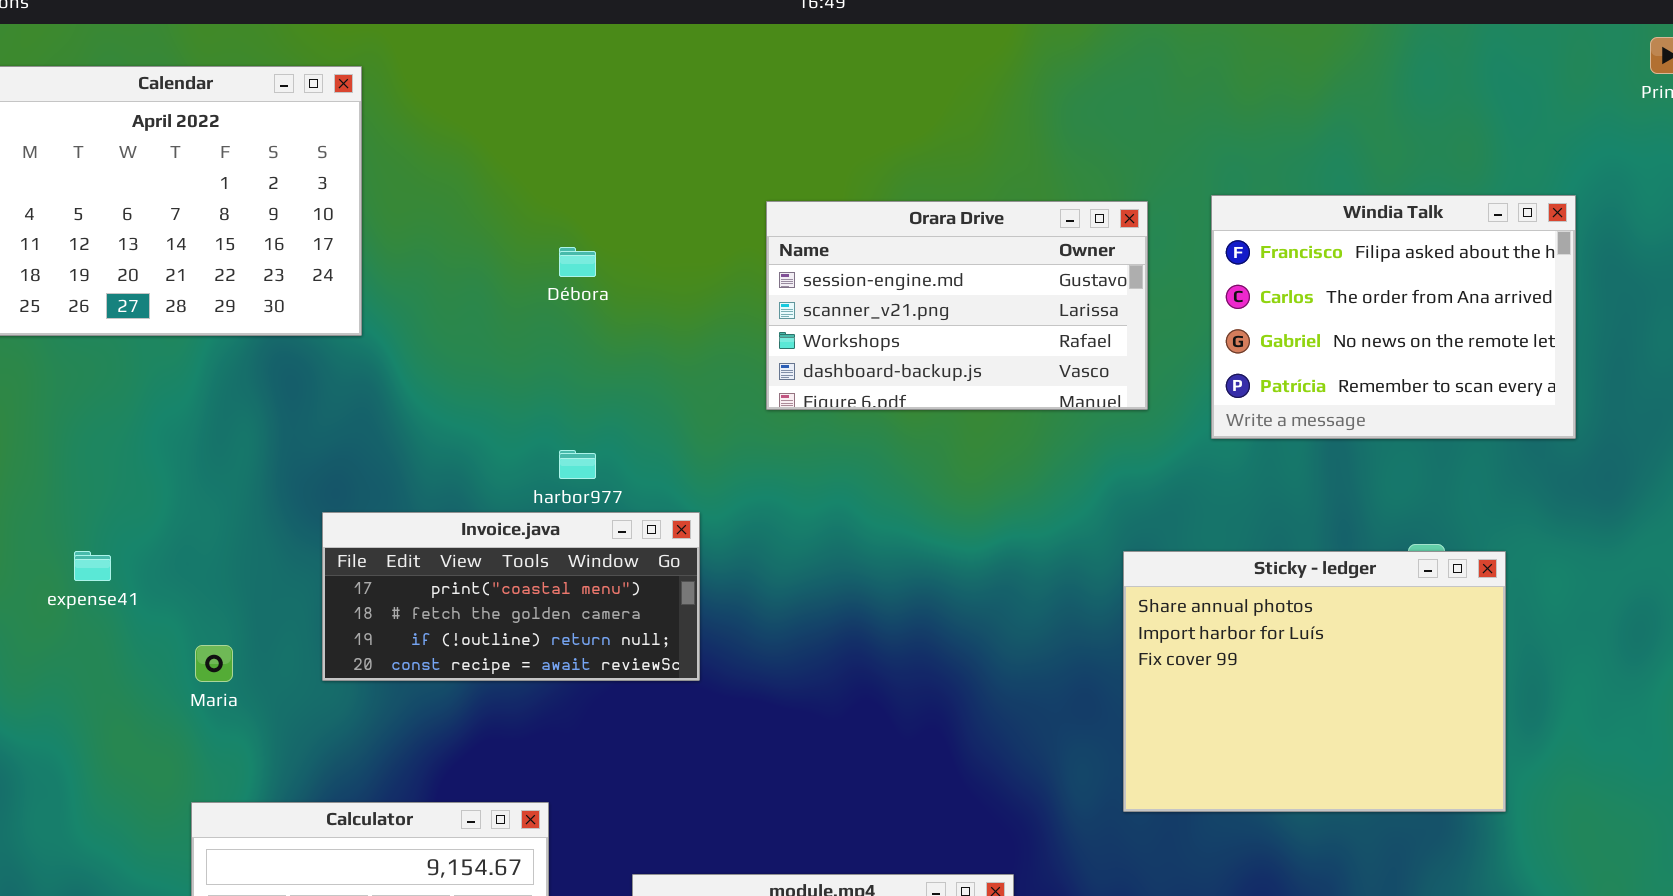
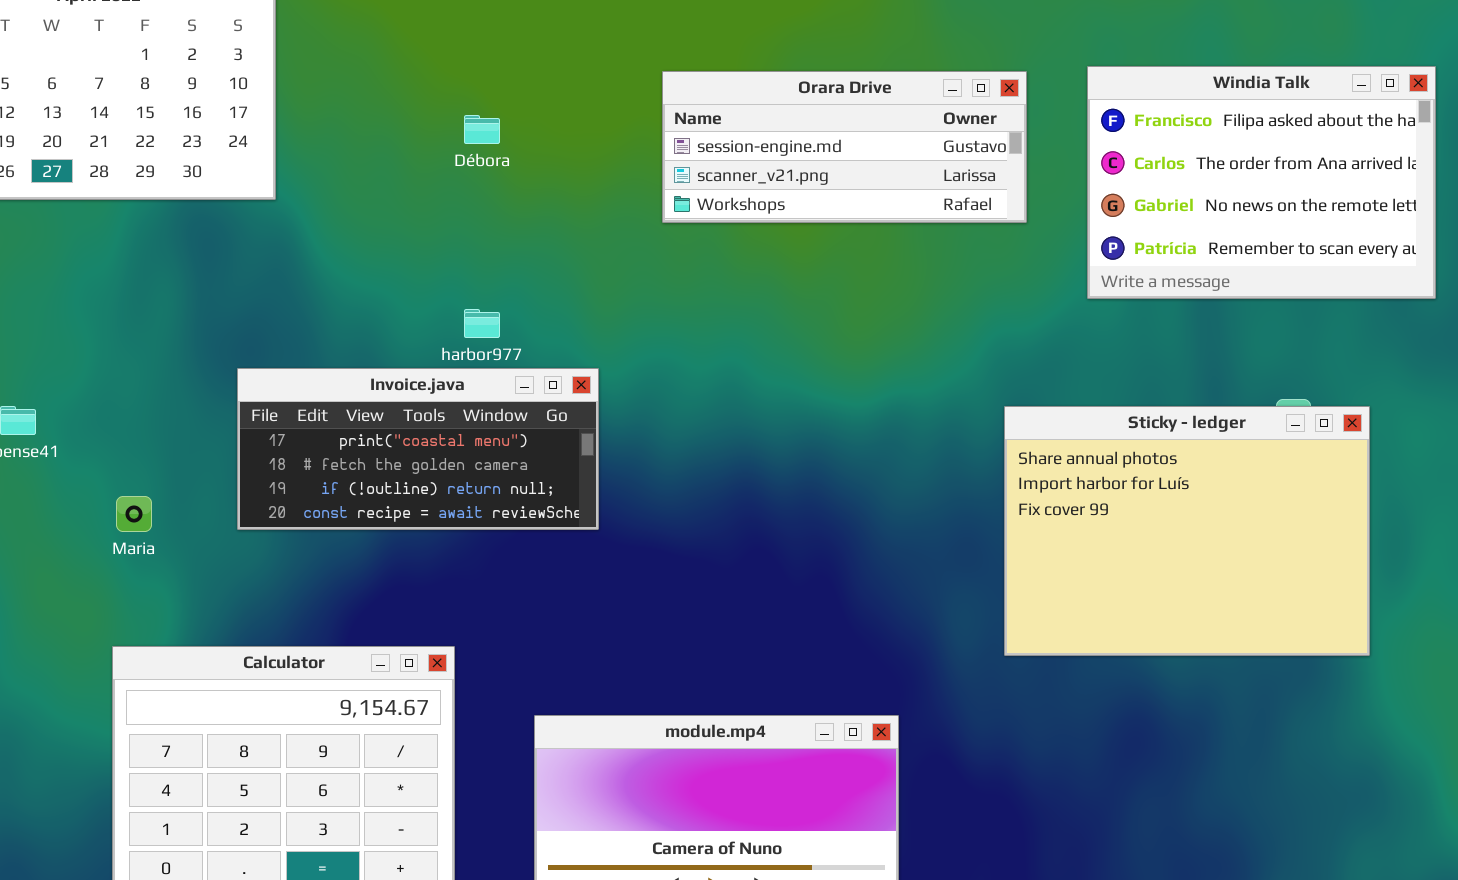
Orara Drive: [766,201,1148,410] -> [662,71,1027,223], resized

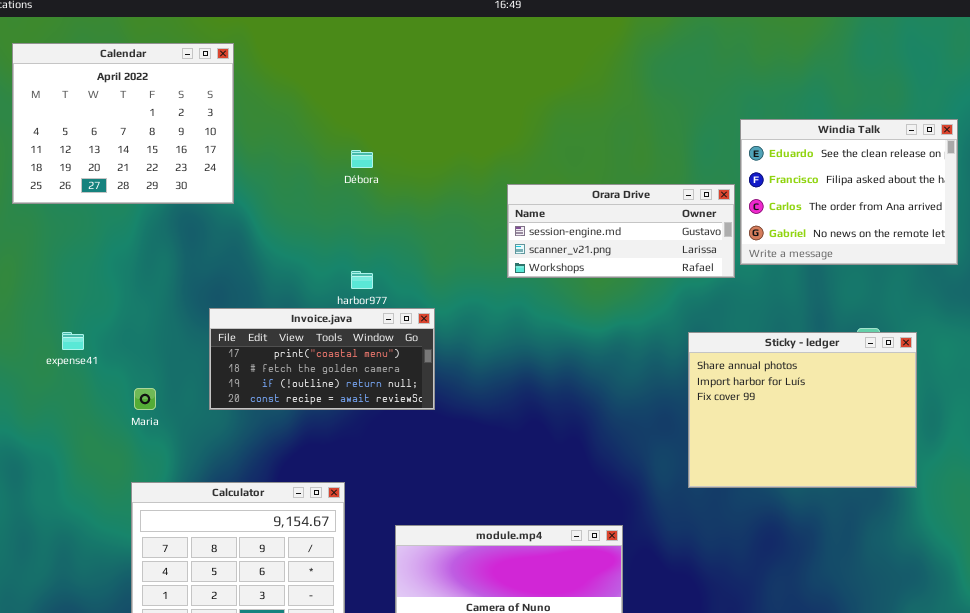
Windia Talk: [1087,66,1436,299] -> [740,119,958,265], scrolled up 1 row
Orara Drive: [662,71,1027,223] -> [507,184,735,278], moved

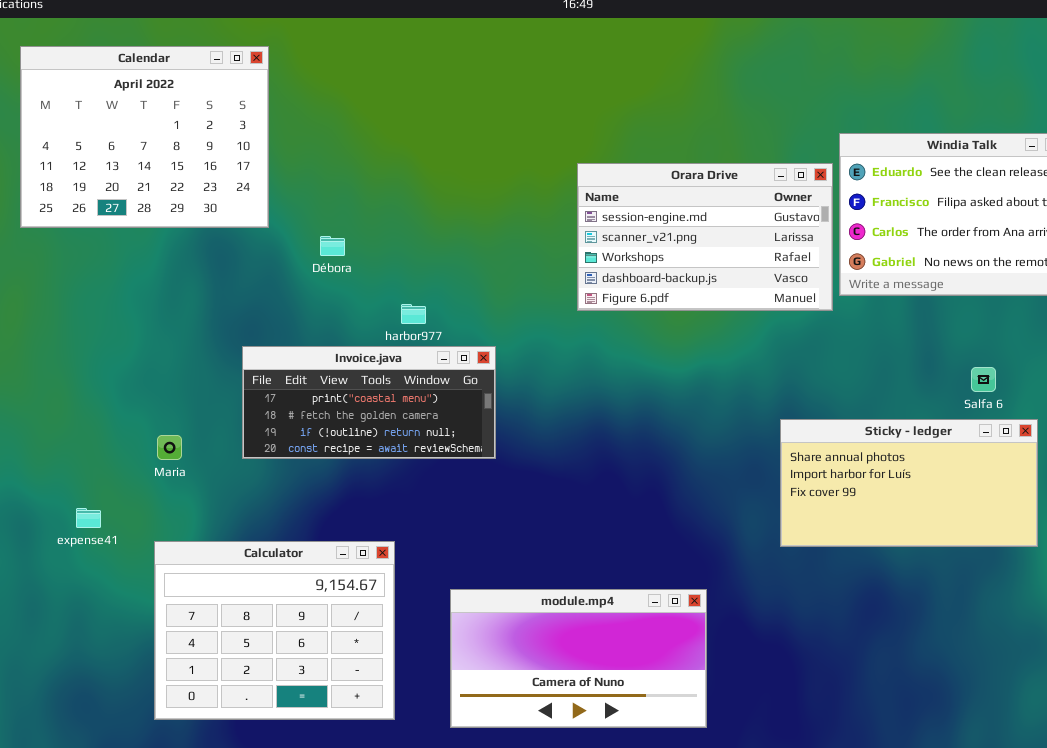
Débora: [351,150,373,168] -> [320,236,345,256], moved
Orara Drive: [507,184,735,278] -> [577,163,833,311], resized
expense41: [62,332,84,350] -> [76,508,101,528], moved
Sticky - ledger: [688,332,917,488] -> [780,419,1038,547], resized

